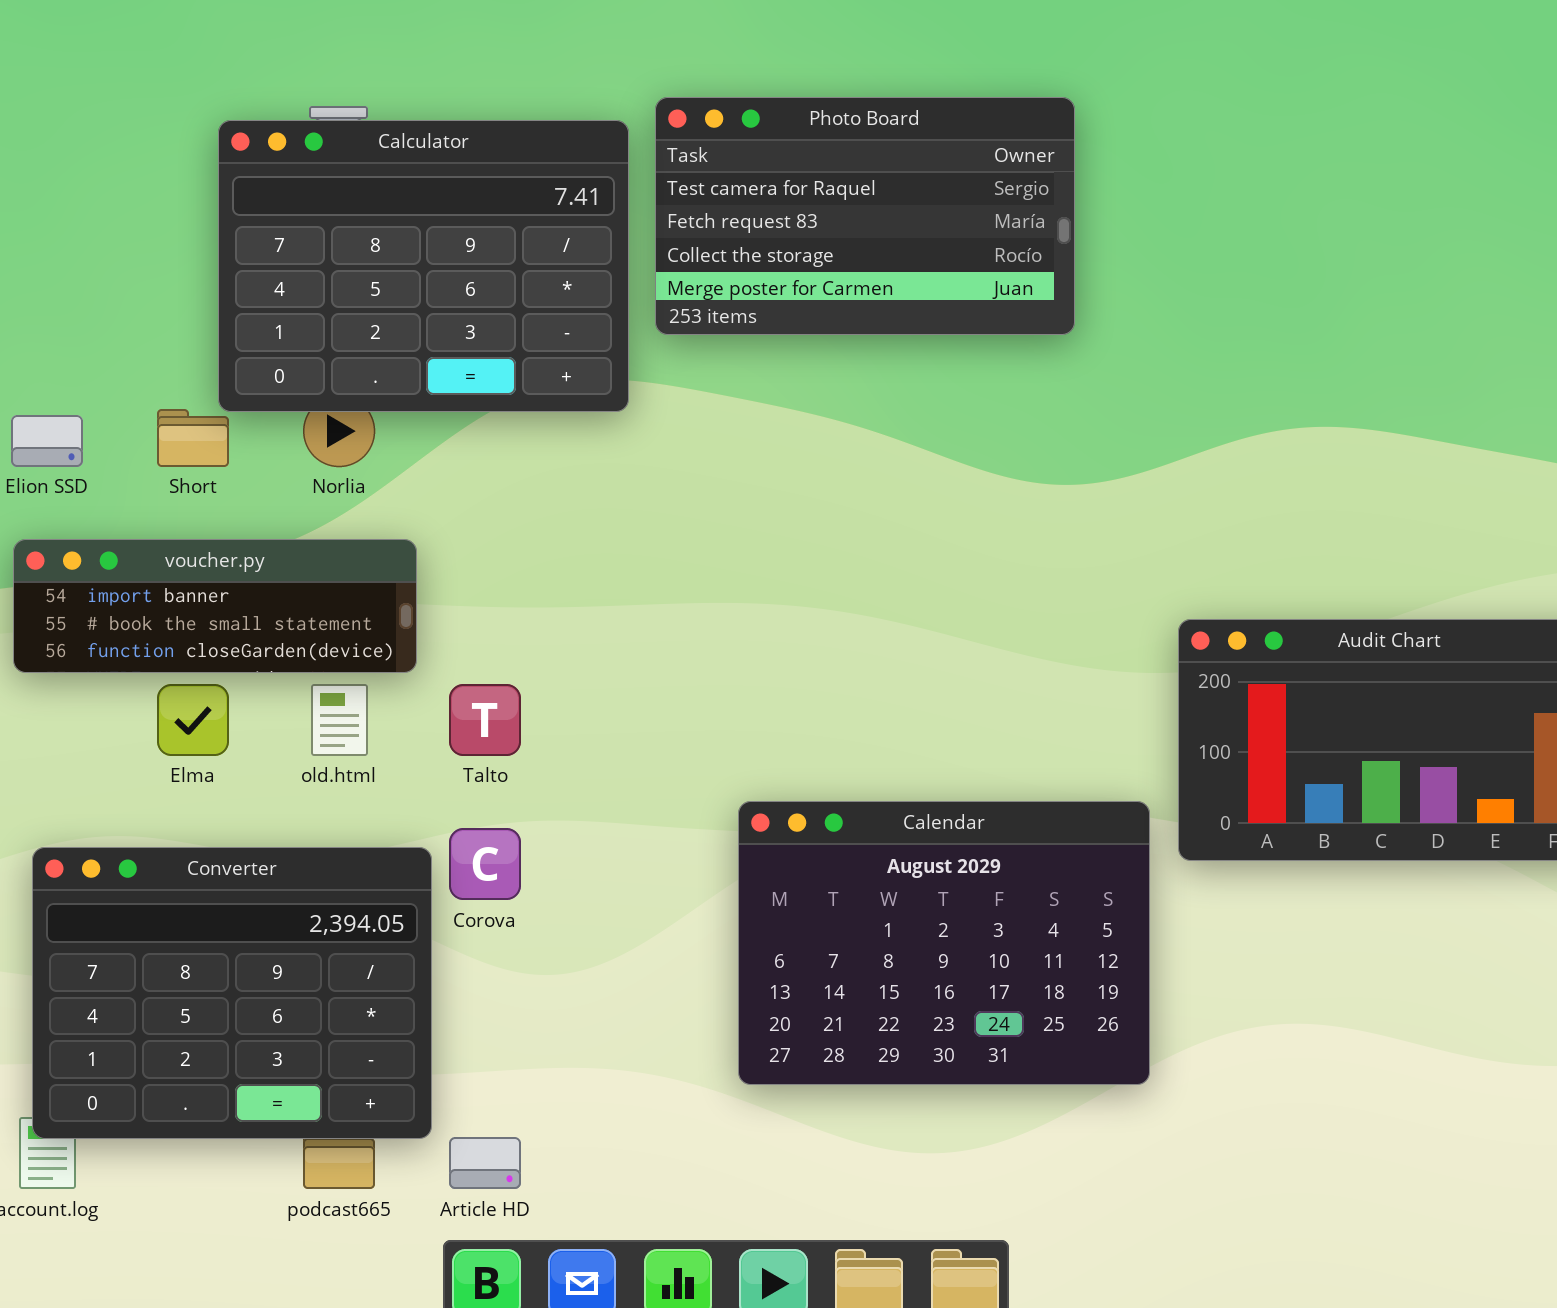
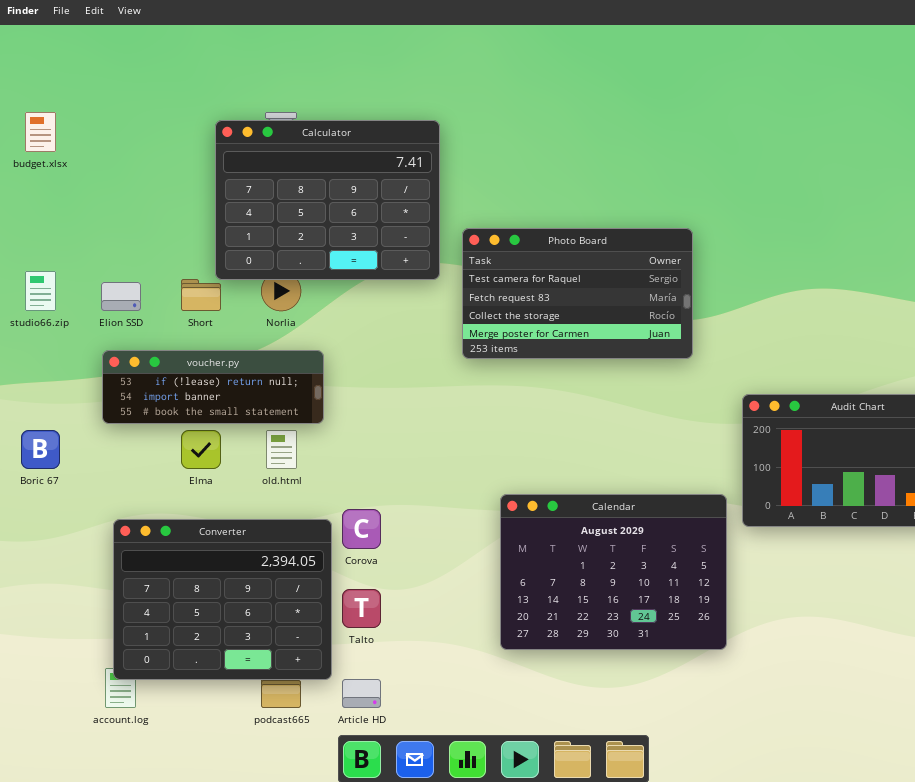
Photo Board: [655,97,1075,335] -> [462,228,693,359], moved
voucher.py: [13,539,417,673] -> [102,350,324,424], scrolled up 1 row
Talto: [449,684,521,756] -> [342,589,381,628], moved

